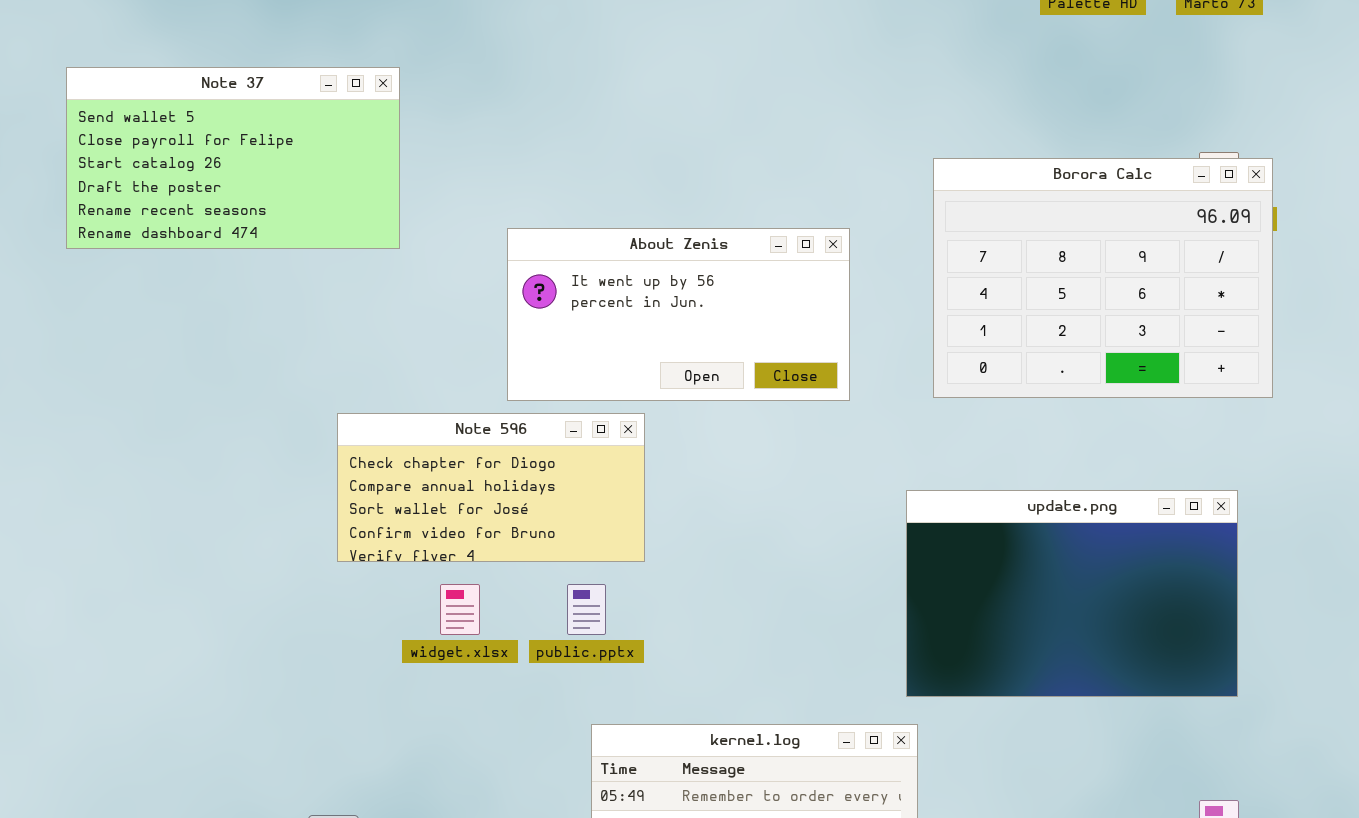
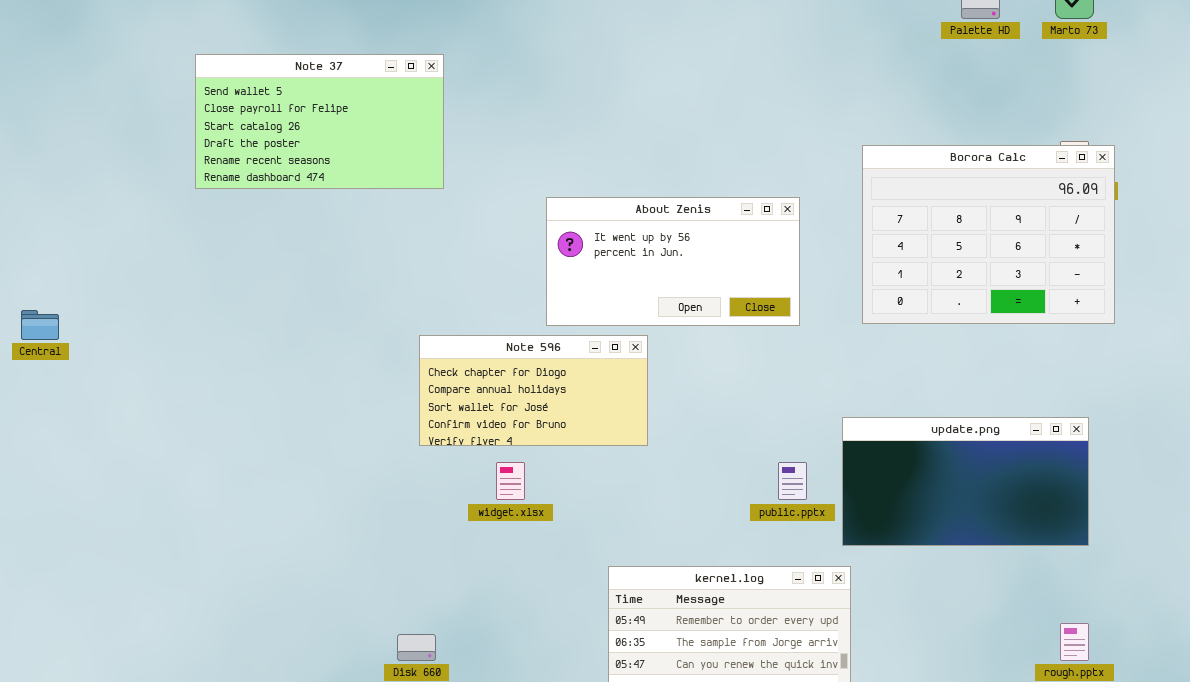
Note 37: [66,67,400,249] -> [195,54,444,189], moved
update.png: [906,490,1238,697] -> [842,417,1089,546], resized
public.pptx: [567,584,606,635] -> [778,462,807,500], moved

